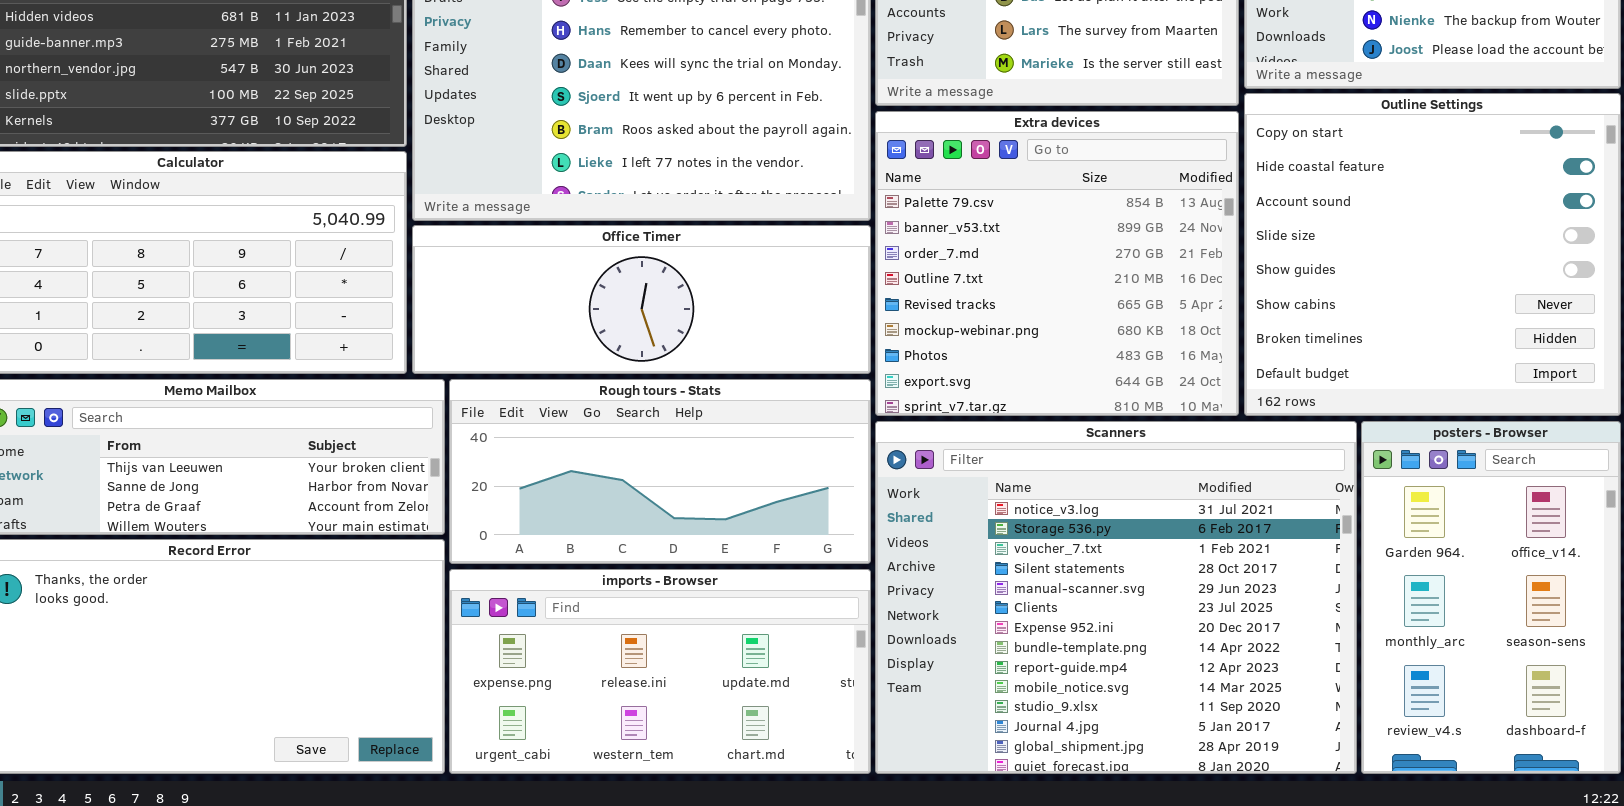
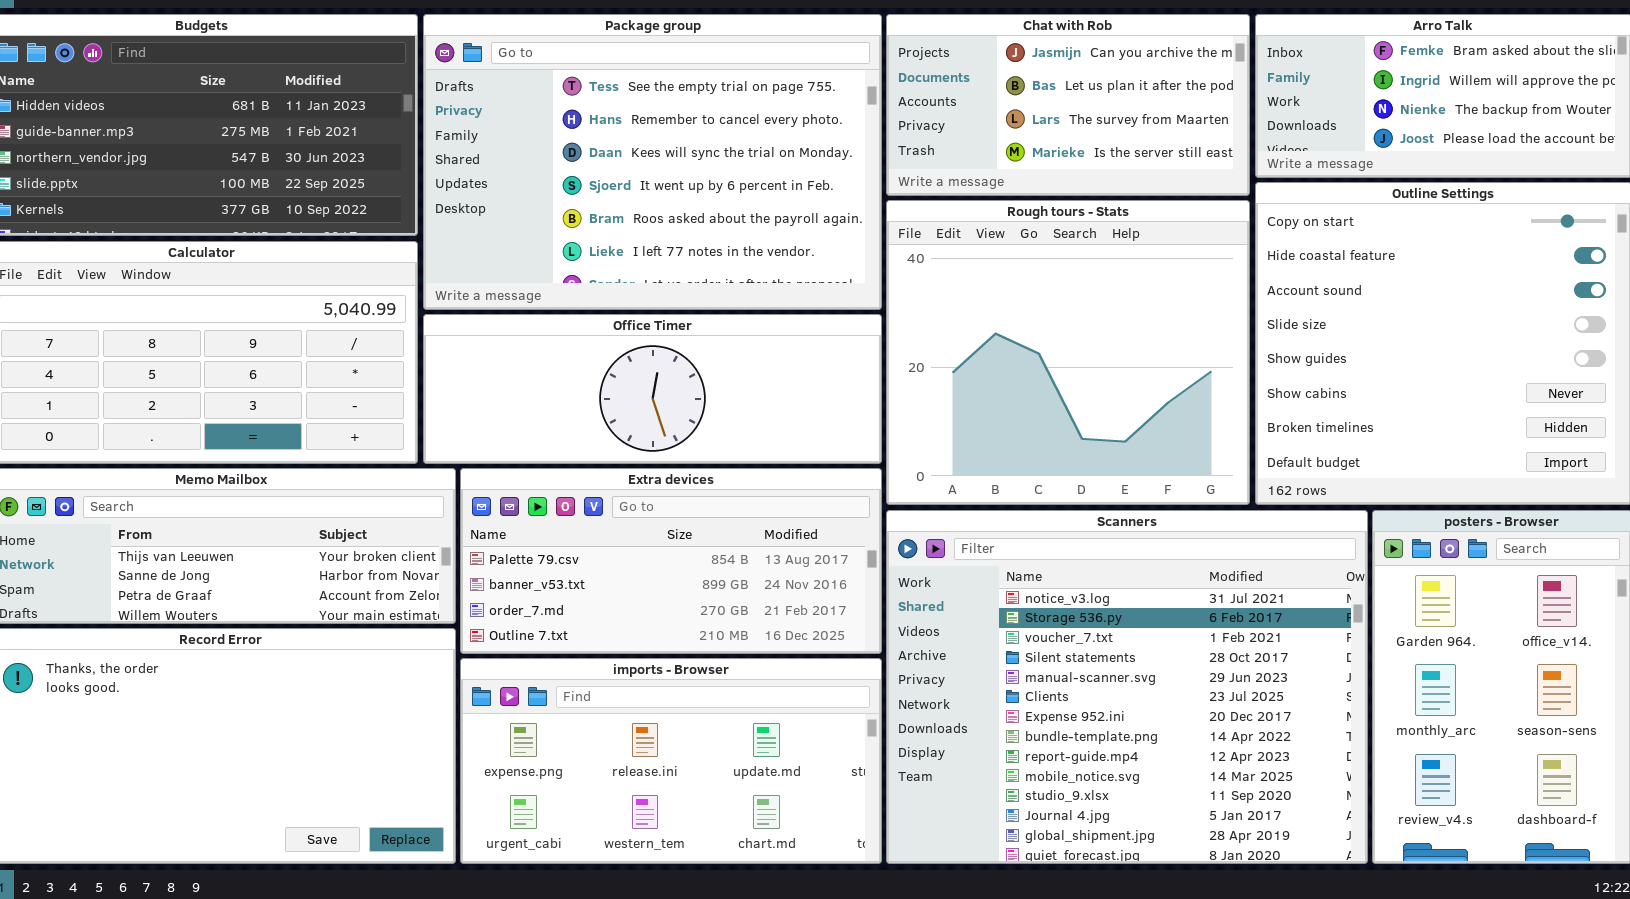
Extra devices: [875,111,1239,416] -> [460,468,882,654], moved, resized
Rough tours - Stats: [449,379,871,564] -> [886,200,1250,505], moved, resized

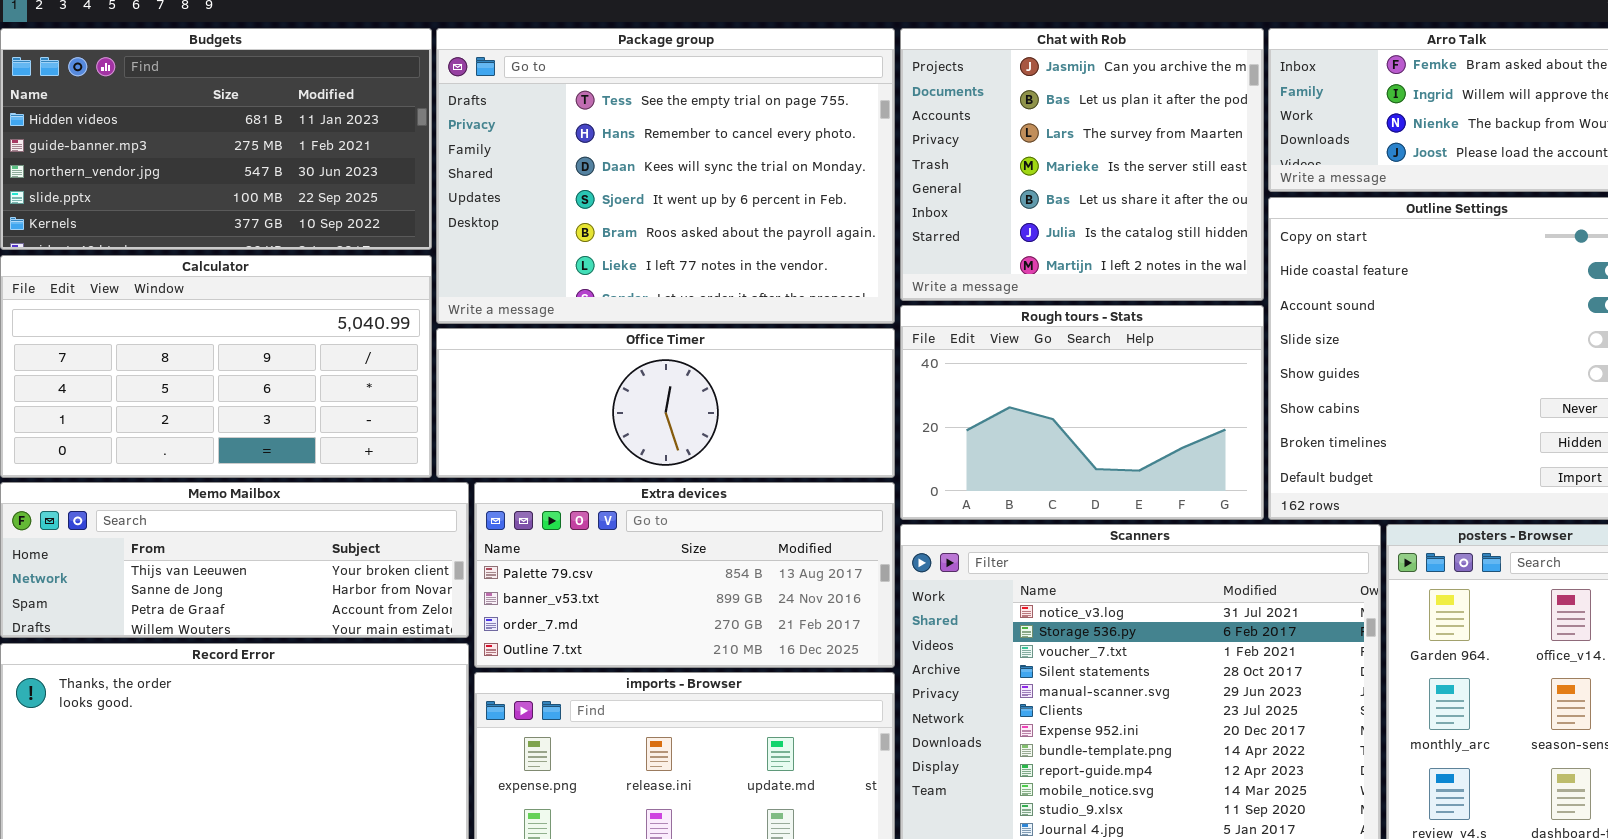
Chat with Rob: [886,14,1250,196] -> [900,28,1264,301], resized
Rough tours - Stats: [886,200,1250,505] -> [900,305,1264,520], resized

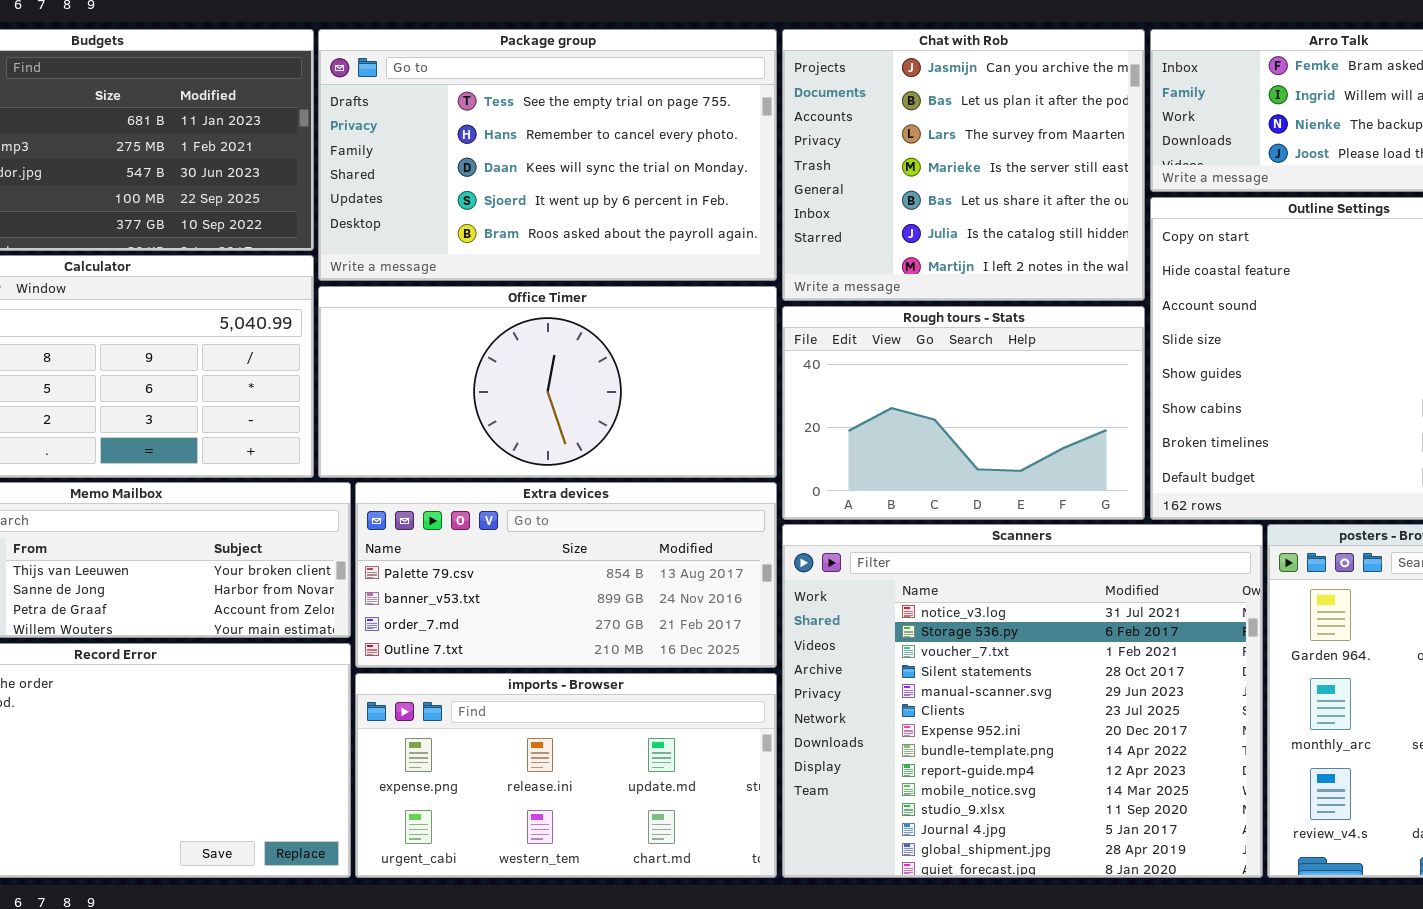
Package group: [436,28,895,324] -> [318,29,777,281], resized
Office Timer: [436,328,895,478] -> [318,286,777,478], resized

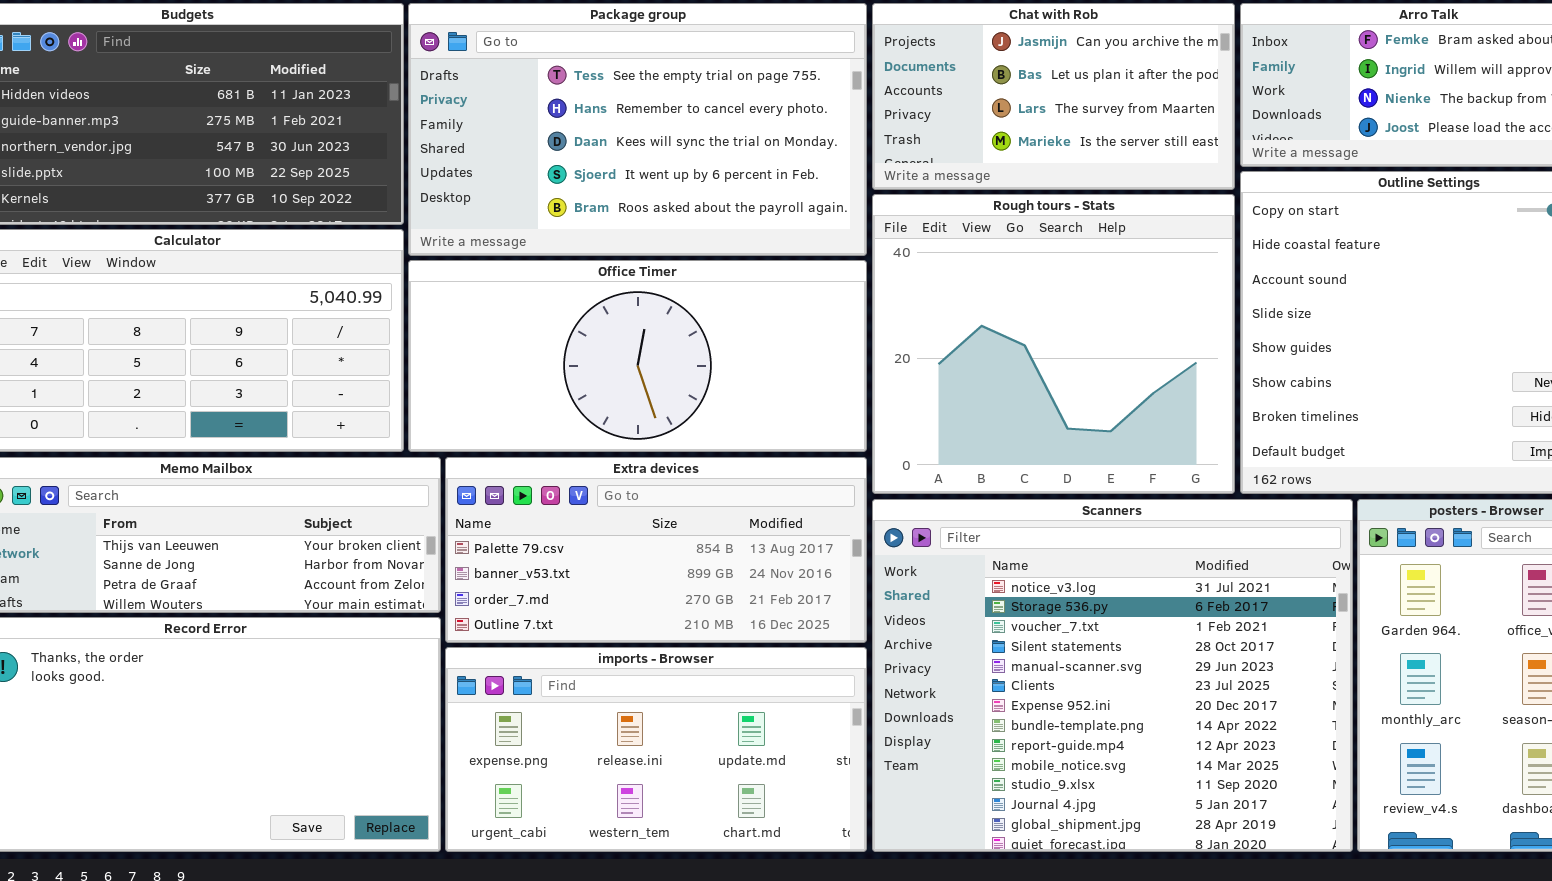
Chat with Rob: [782,29,1145,301] -> [872,3,1235,190], resized
Rough tours - Stats: [782,306,1145,520] -> [872,194,1235,494], resized

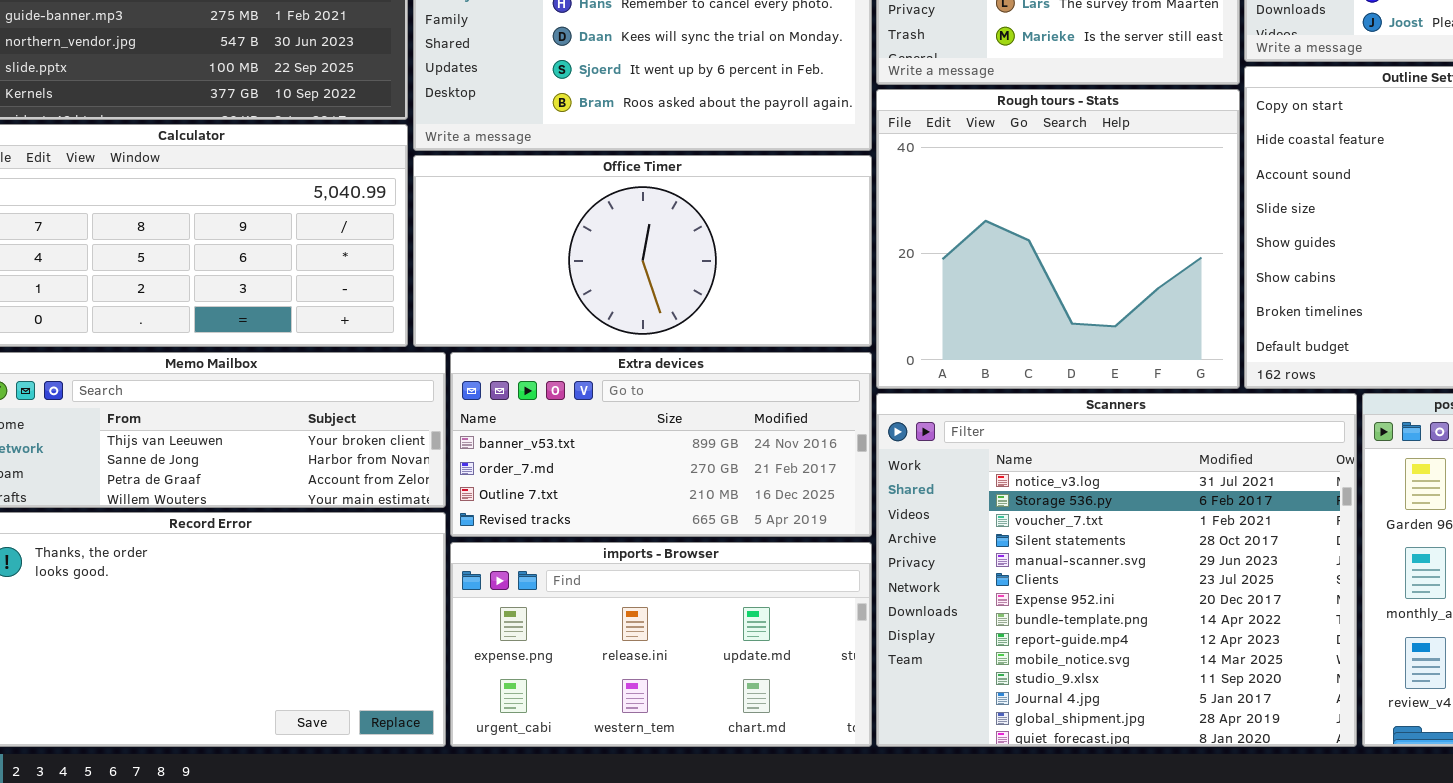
Extra devices: [445,457,867,643] -> [450,352,872,537], scrolled down 1 row

